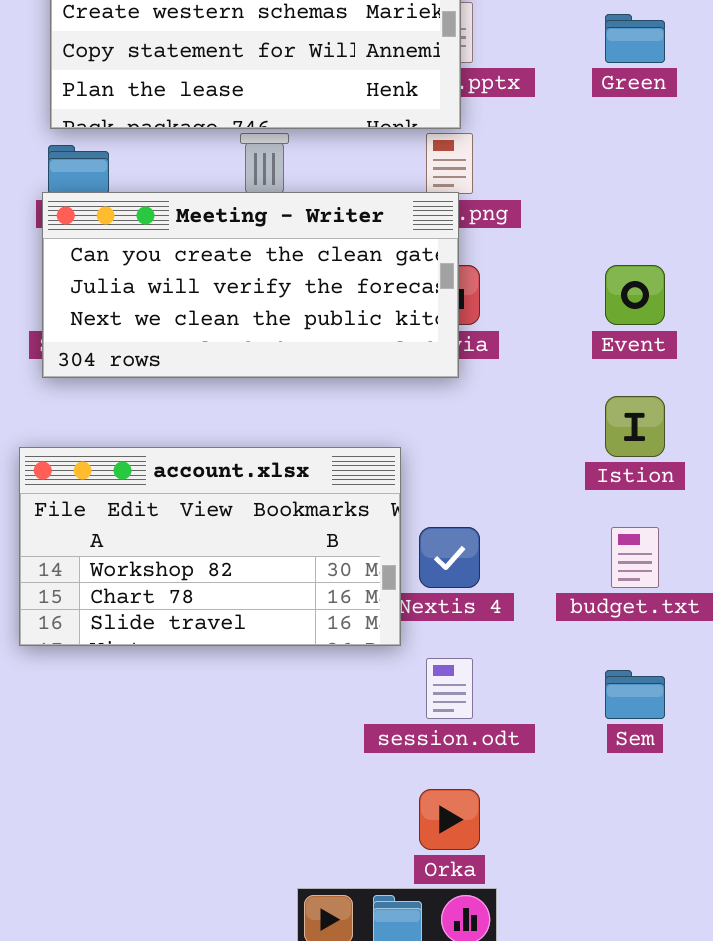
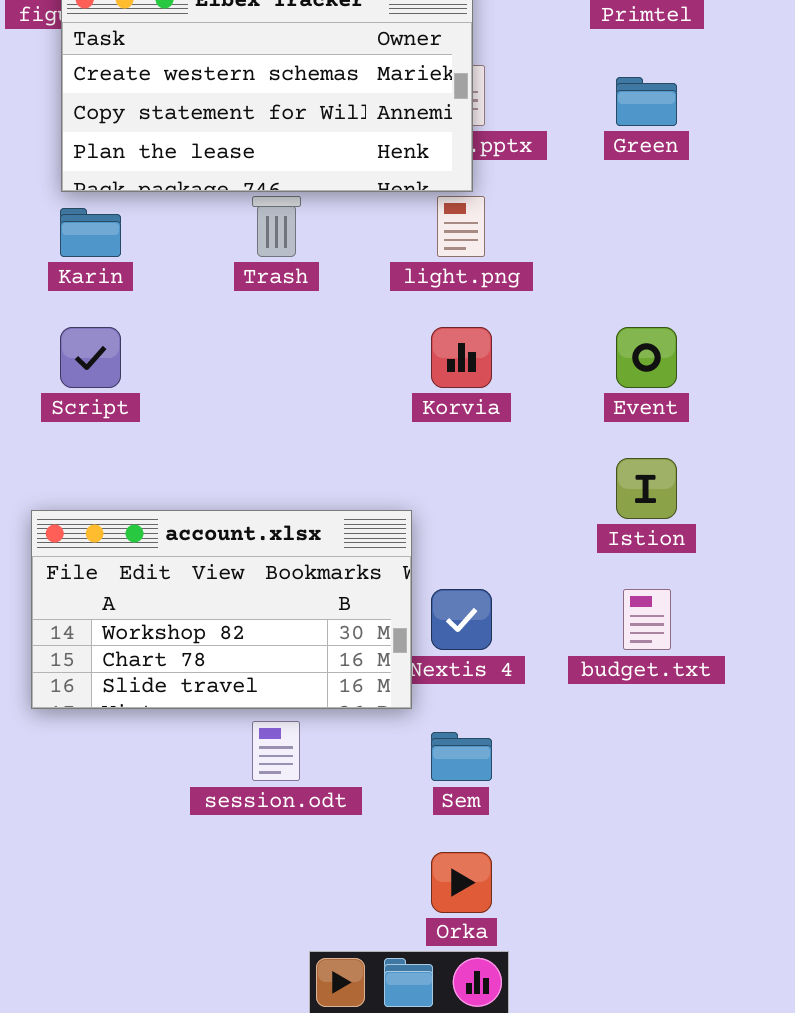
Meeting - Writer: [42,192,459,378] -> none, closed
session.odt: [426,658,473,719] -> [252,721,300,781], moved
Sem: [605,670,665,719] -> [431,732,492,781], moved

